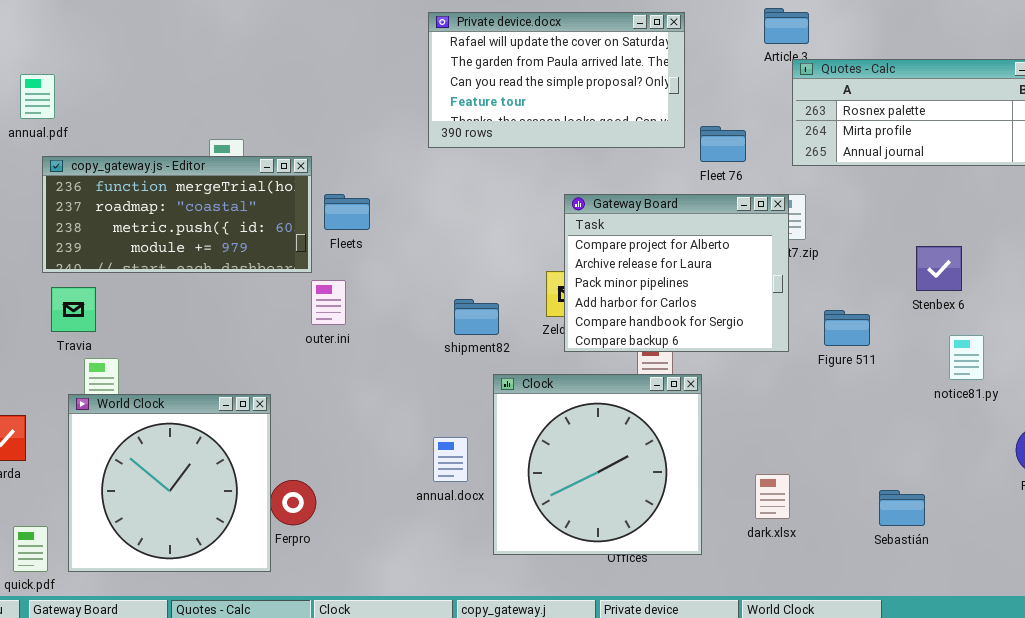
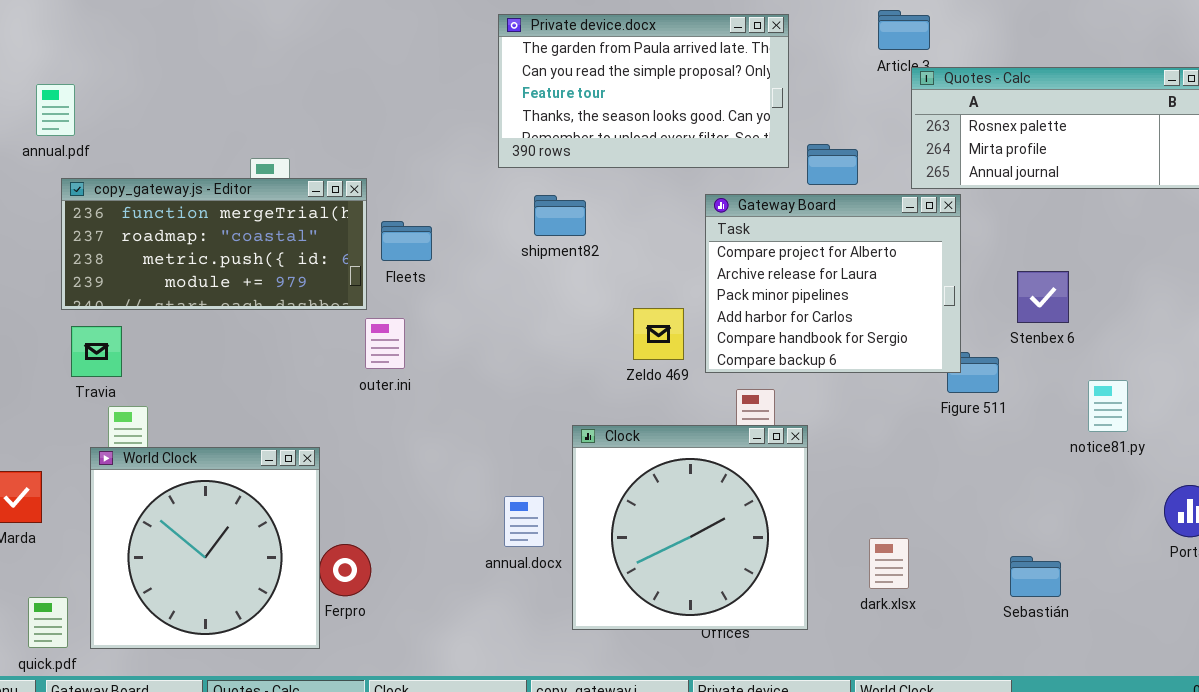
Private device.docx: [428,12,685,148] -> [498,14,789,168], scrolled down 1 row
Gateway Board: [564,194,789,352] -> [705,194,961,373], moved
Stenbex 6: [916,246,962,291] -> [1017,271,1069,323], moved
shipment82: [454,299,499,335] -> [534,195,586,236], moved

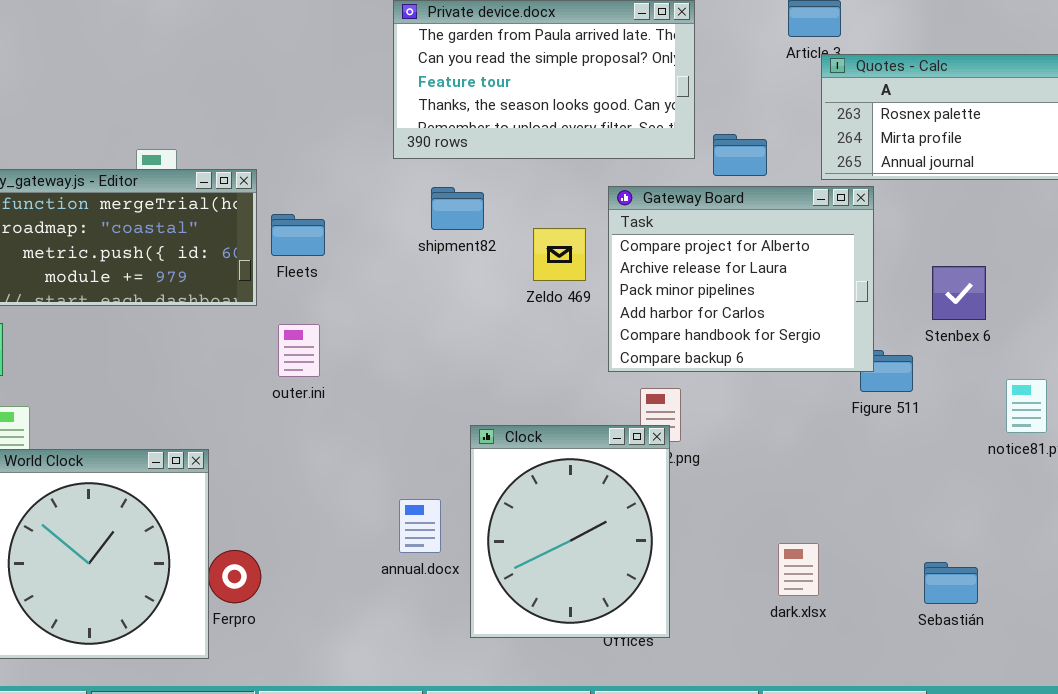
Zeldo 469: [633,308,684,360] -> [533,228,586,281], moved
outer.ini: [365,318,405,369] -> [278,324,320,377], moved
Clock: [572,425,808,630] -> [470,425,670,638], resized

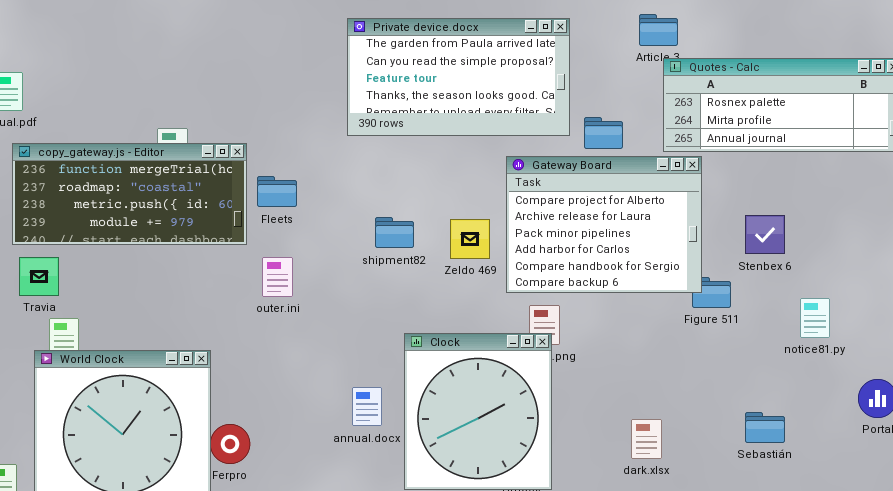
shipment82: [431,187,484,230] -> [375,217,414,248], moved
Zeldo 469: [533,228,586,281] -> [450,219,490,259], moved
Sebastián: [924,562,978,604] -> [745,412,785,443], moved

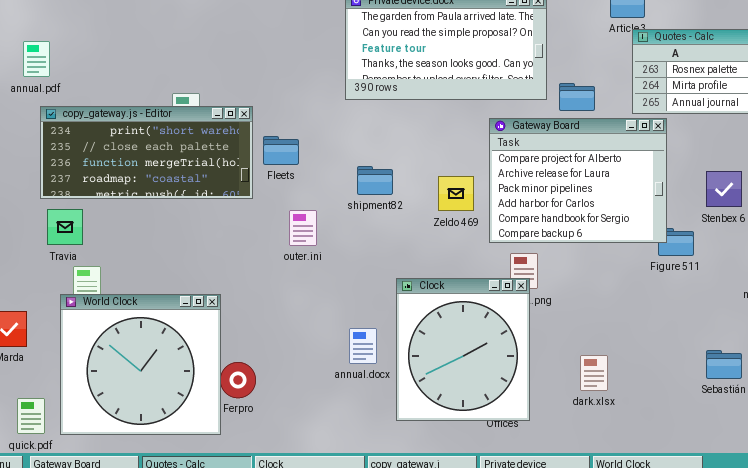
copy_gateway.js - Editor: [12,143,247,245] -> [40,106,253,199], scrolled up 2 rows
shipment82: [375,217,414,248] -> [357,166,393,195], moved
outer.ini: [262,257,293,297] -> [289,210,317,246], moved
dark.xlsx: [631,419,662,459] -> [580,355,608,391], moved

